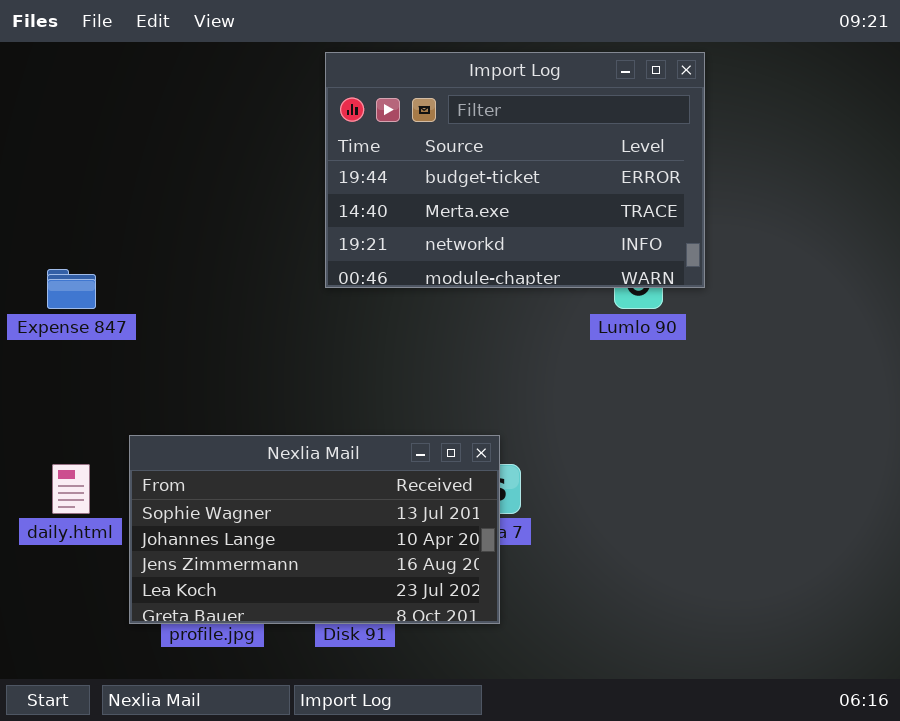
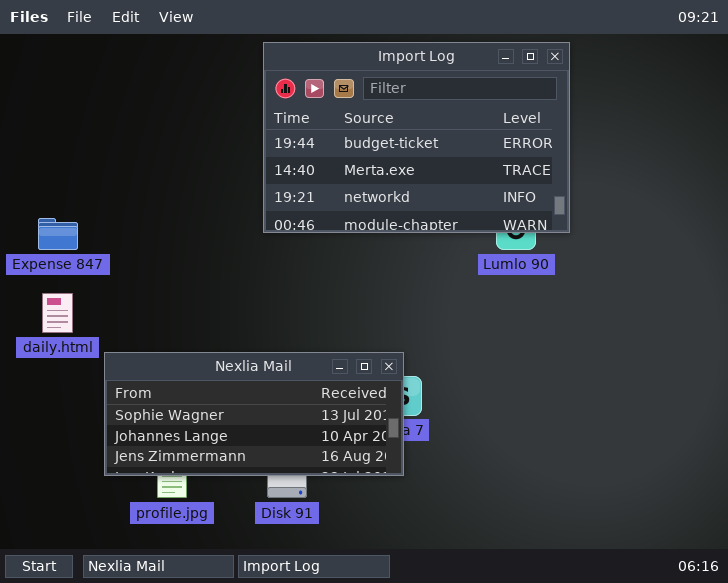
Nexlia Mail: [129,435,500,624] -> [104,352,404,476], resized
daily.html: [52,464,90,514] -> [42,293,73,333], moved

